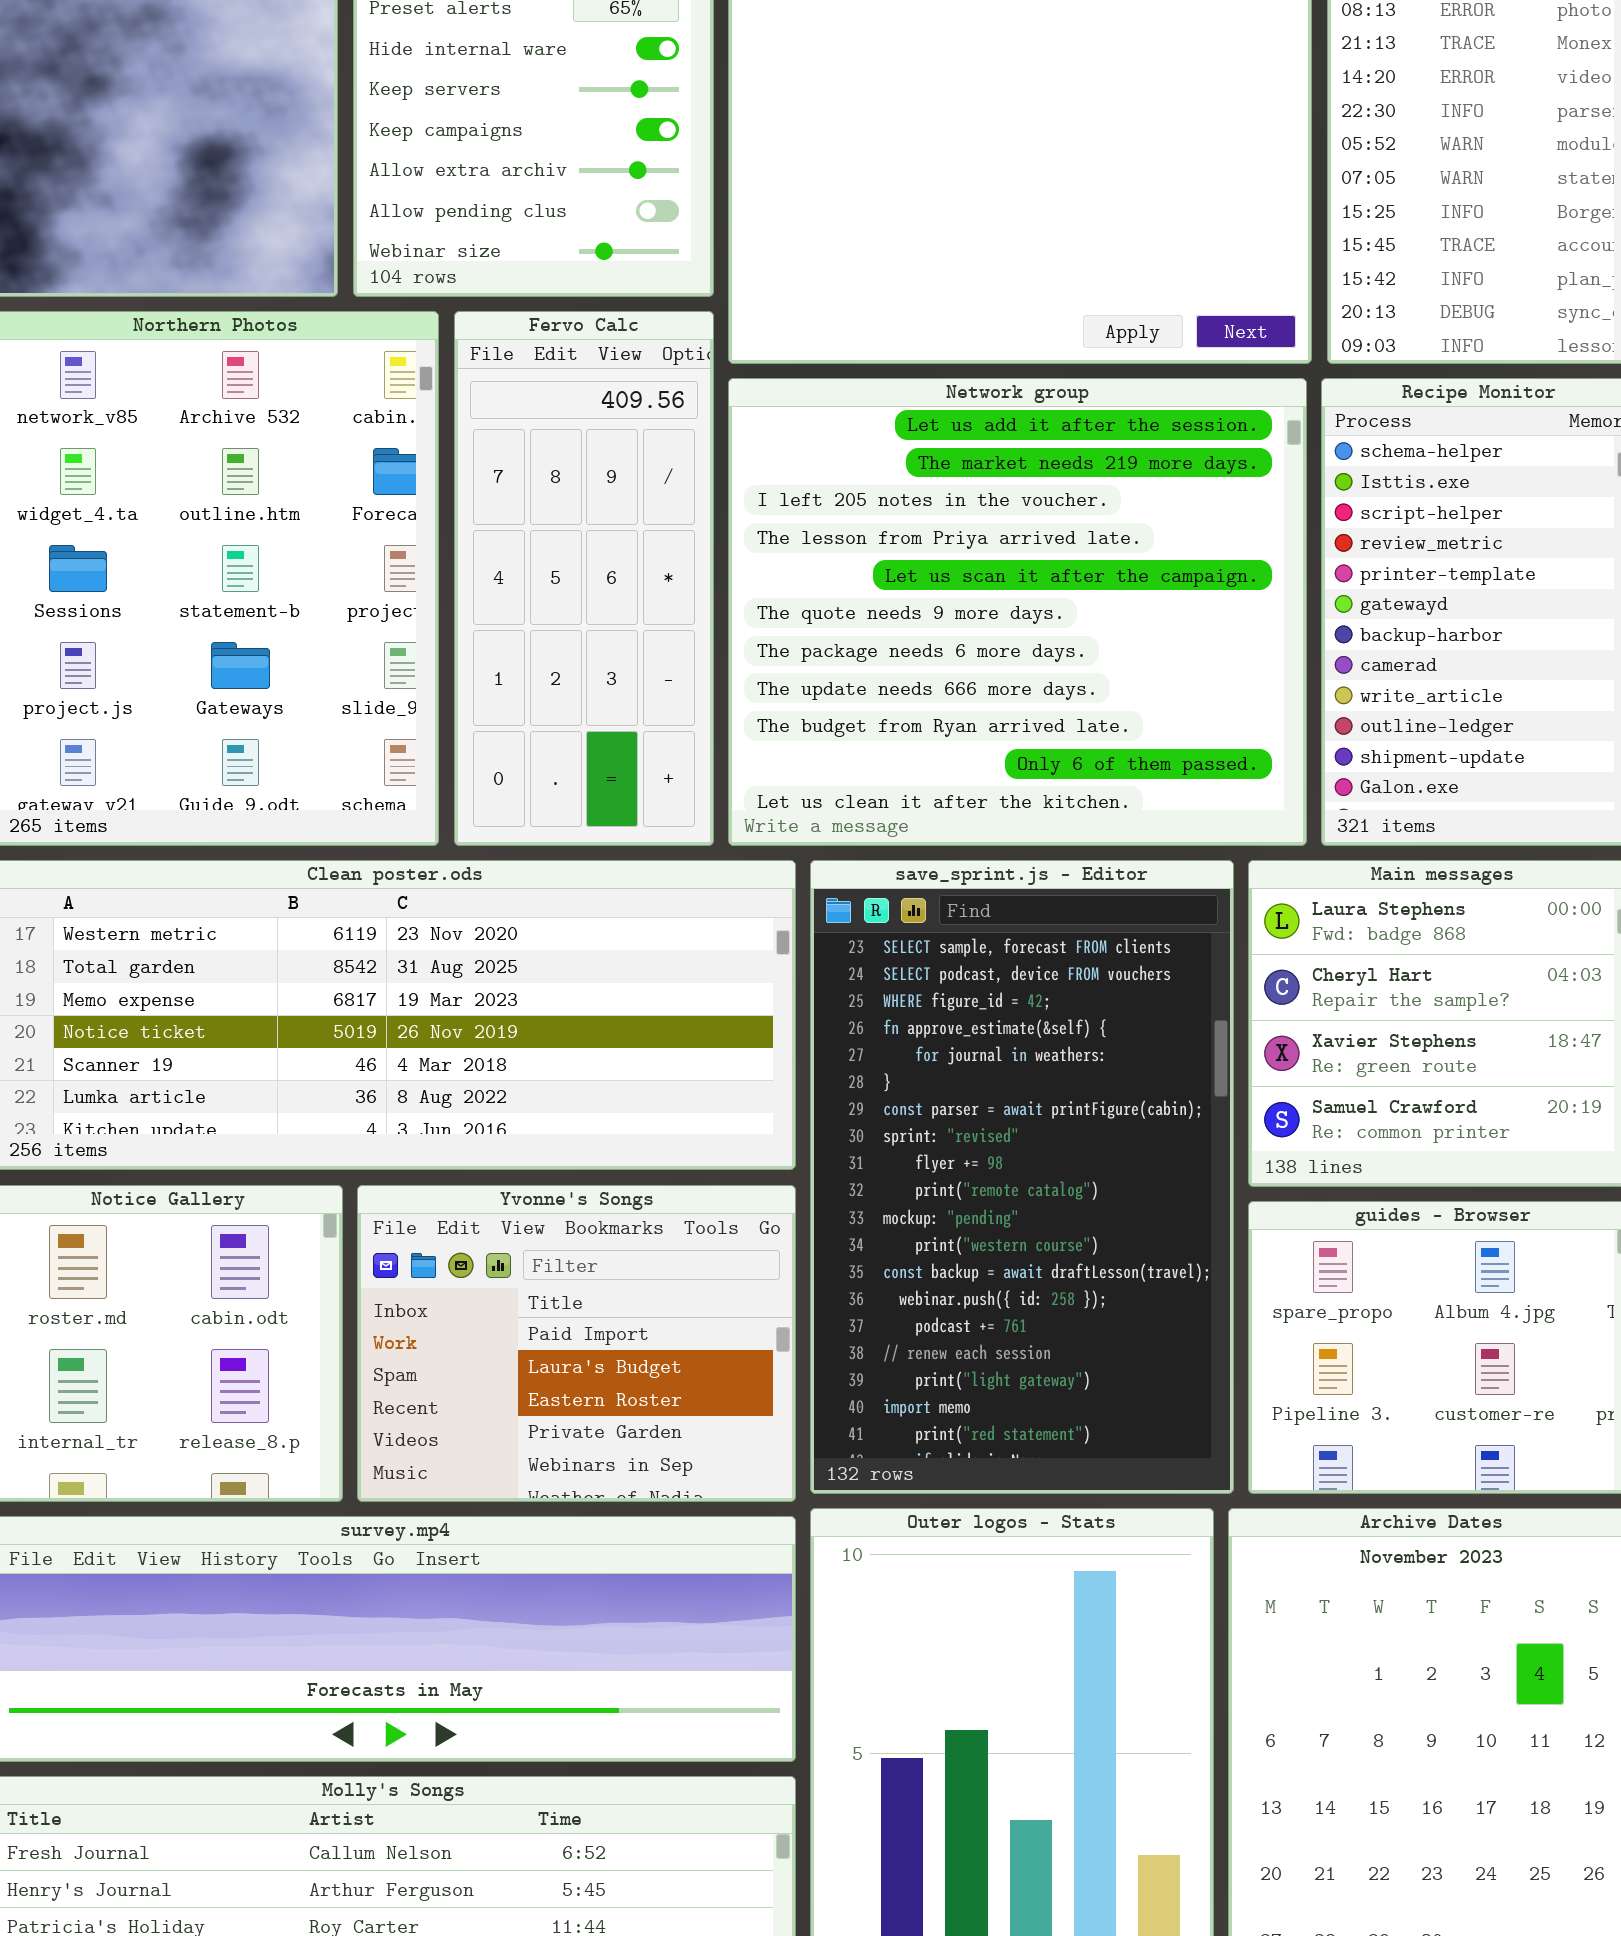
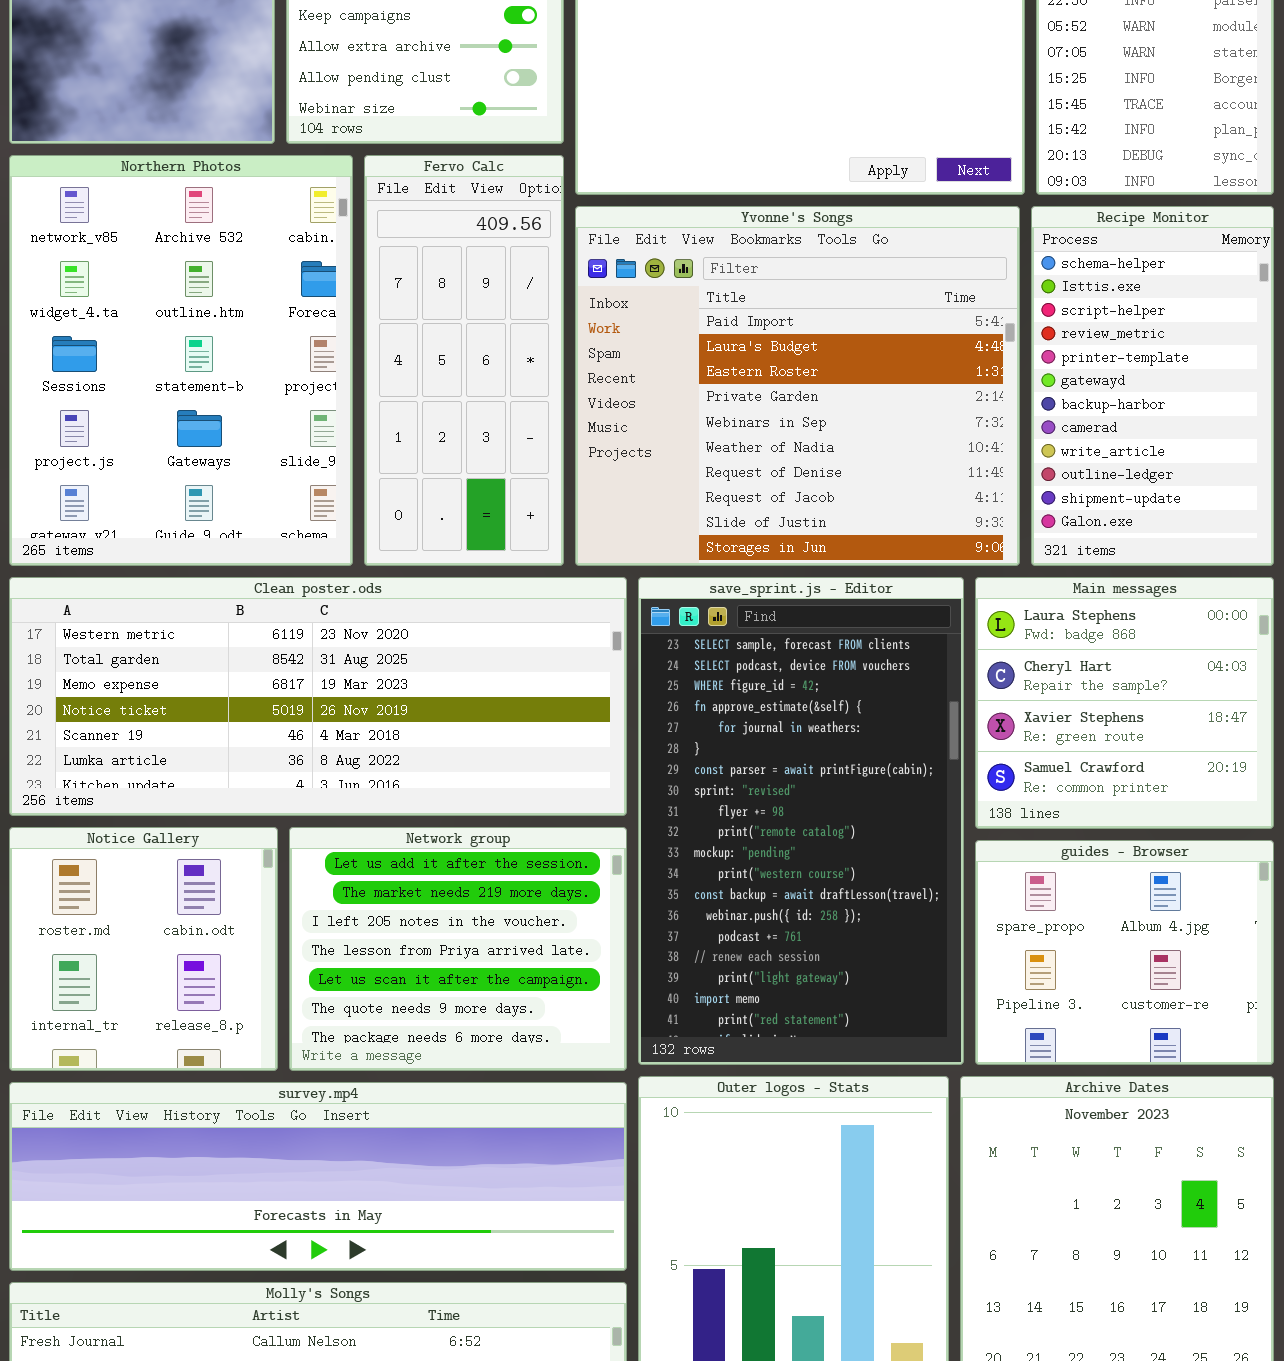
Network group: [728,378,1307,846] -> [289,827,627,1071], moved, resized
Yvonne's Songs: [357,1185,796,1502] -> [575,206,1020,566], moved, resized

